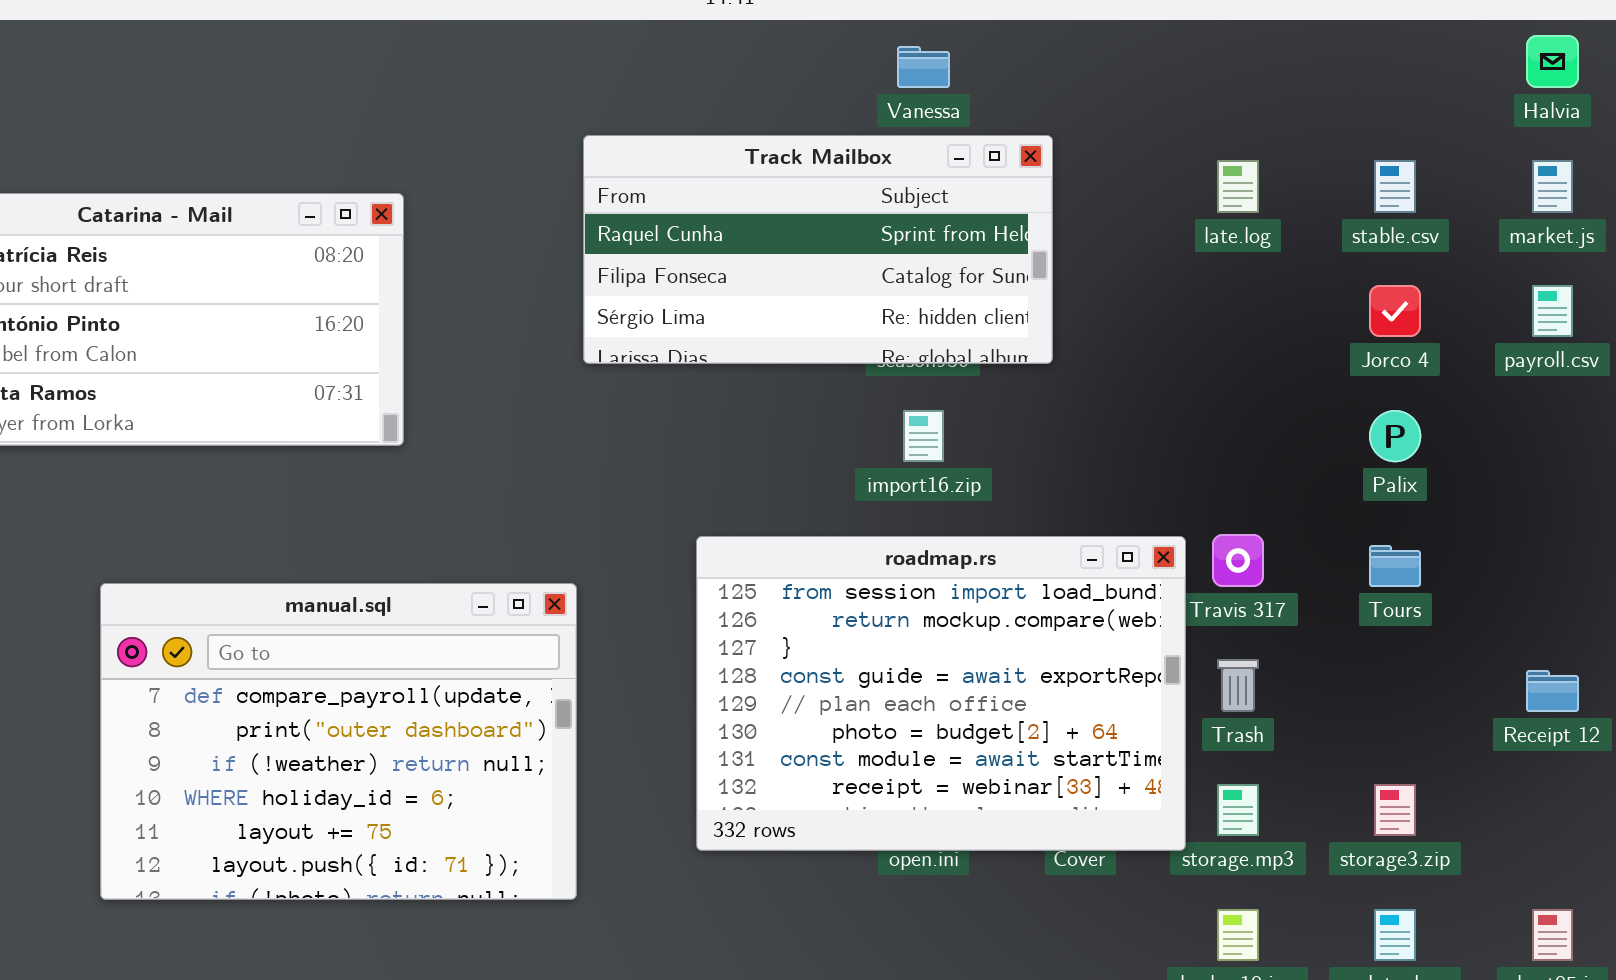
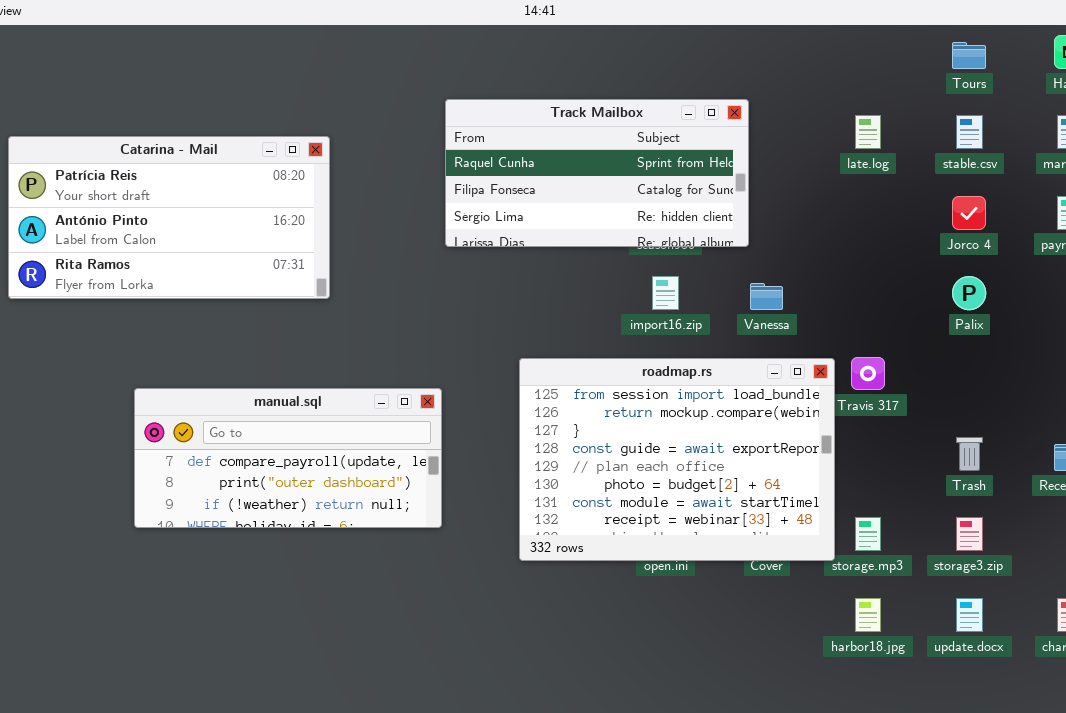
Vanessa: [897,46,950,88] -> [750,283,783,310], moved
Tours: [1369,545,1421,587] -> [952,42,986,69], moved
manual.sql: [100,583,577,900] -> [134,388,442,528], resized
Trash: [1217,659,1259,712] -> [956,437,983,471], moved

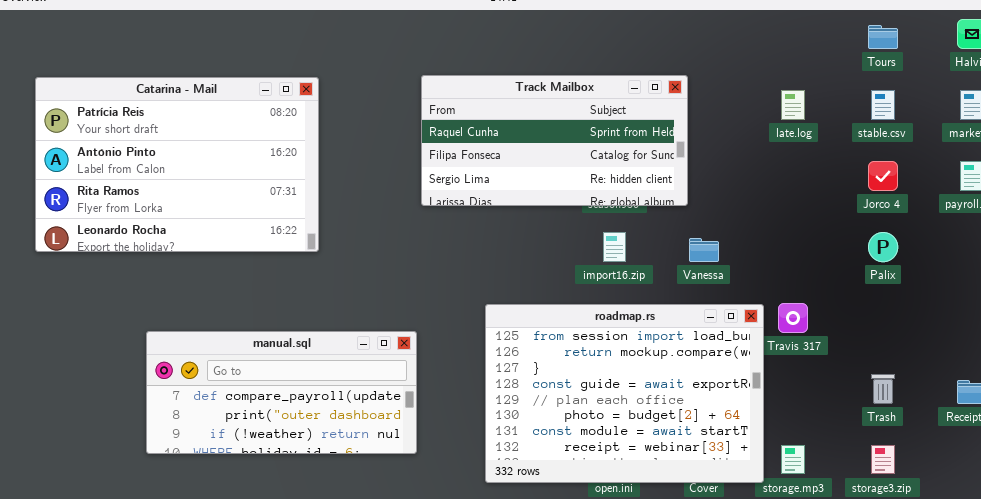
Catarina - Mail: [8,136,330,299] -> [35,77,319,252], resized

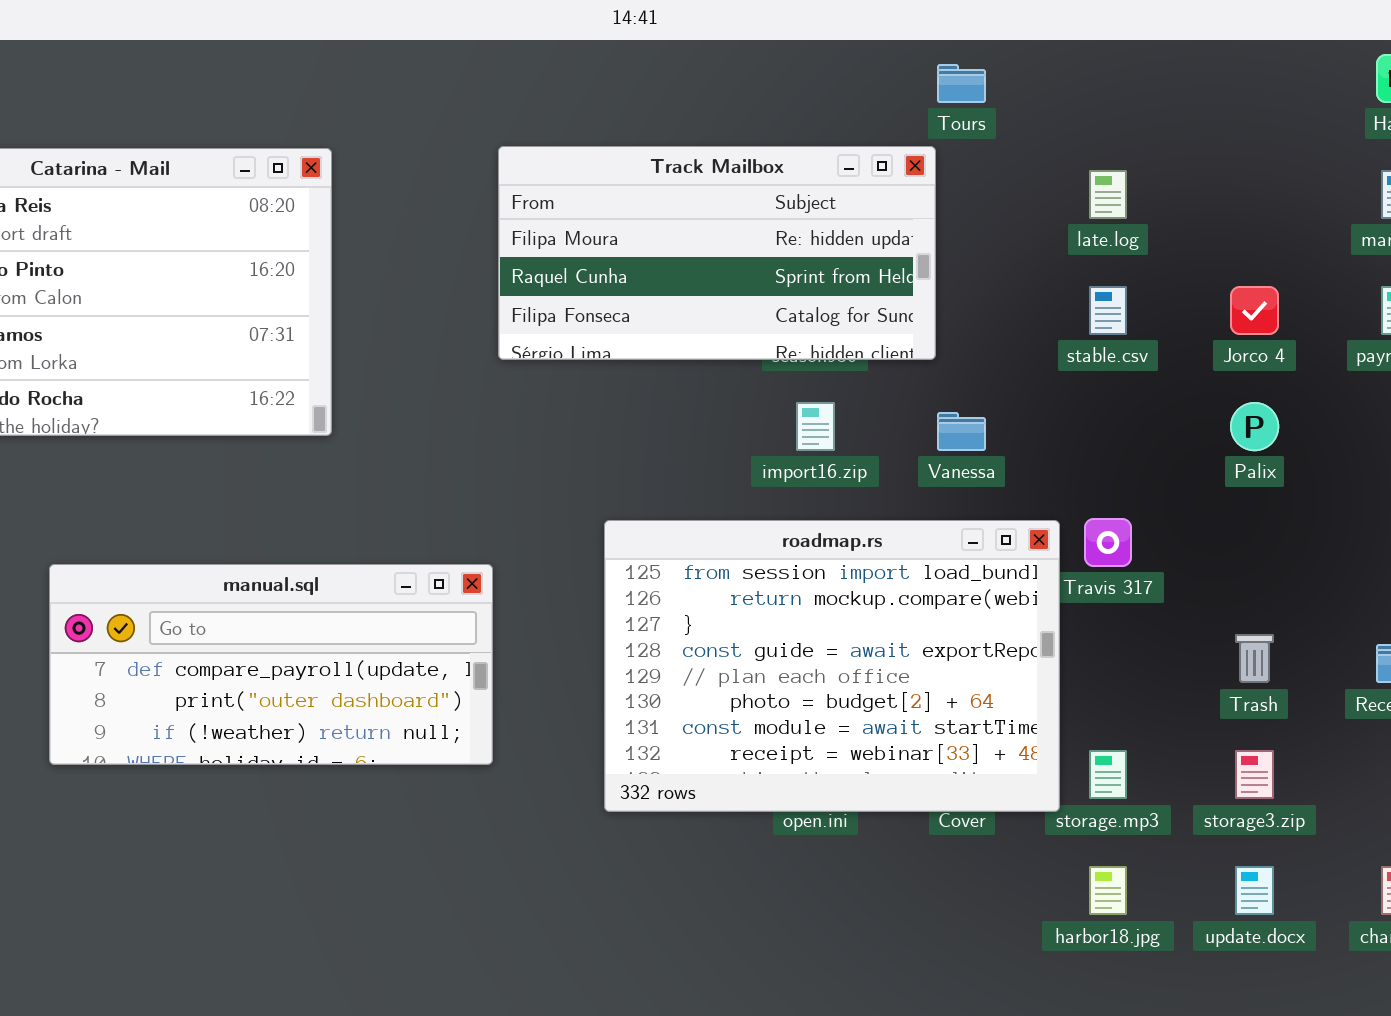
Tours: [868,25,898,49] -> [937,64,986,103], moved
Track Mailbox: [421,75,688,206] -> [498,146,936,360], scrolled up 1 row
stable.csv: [871,90,895,120] -> [1089,286,1127,335], moved

